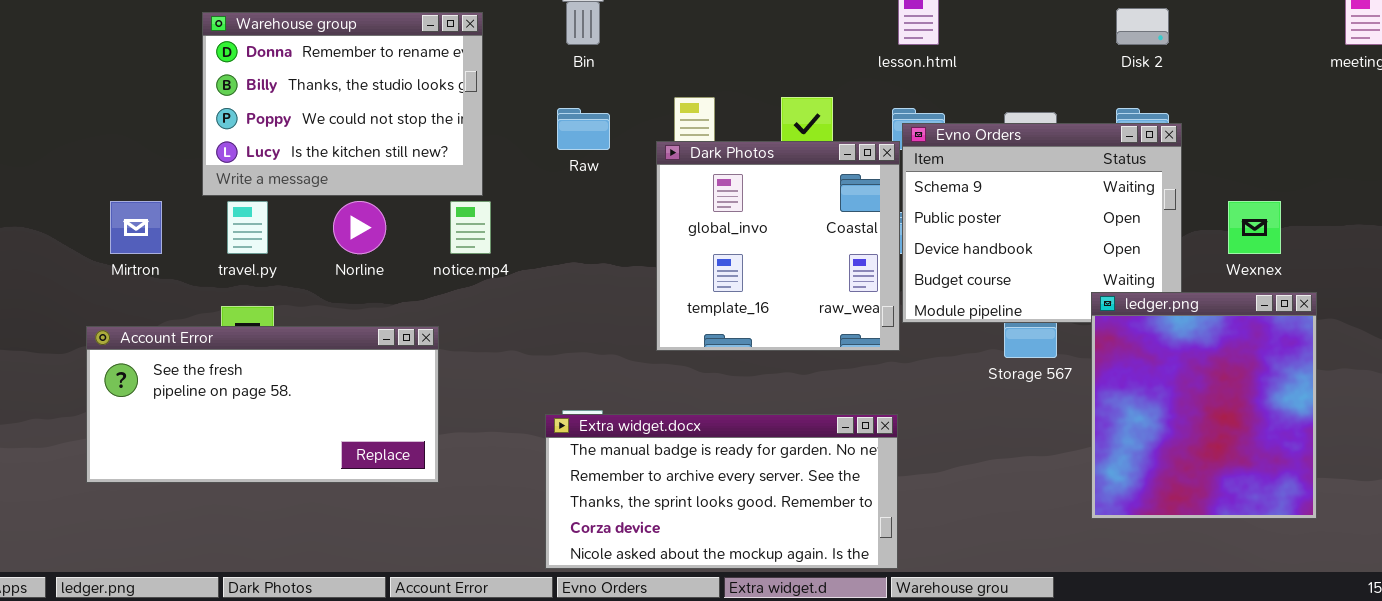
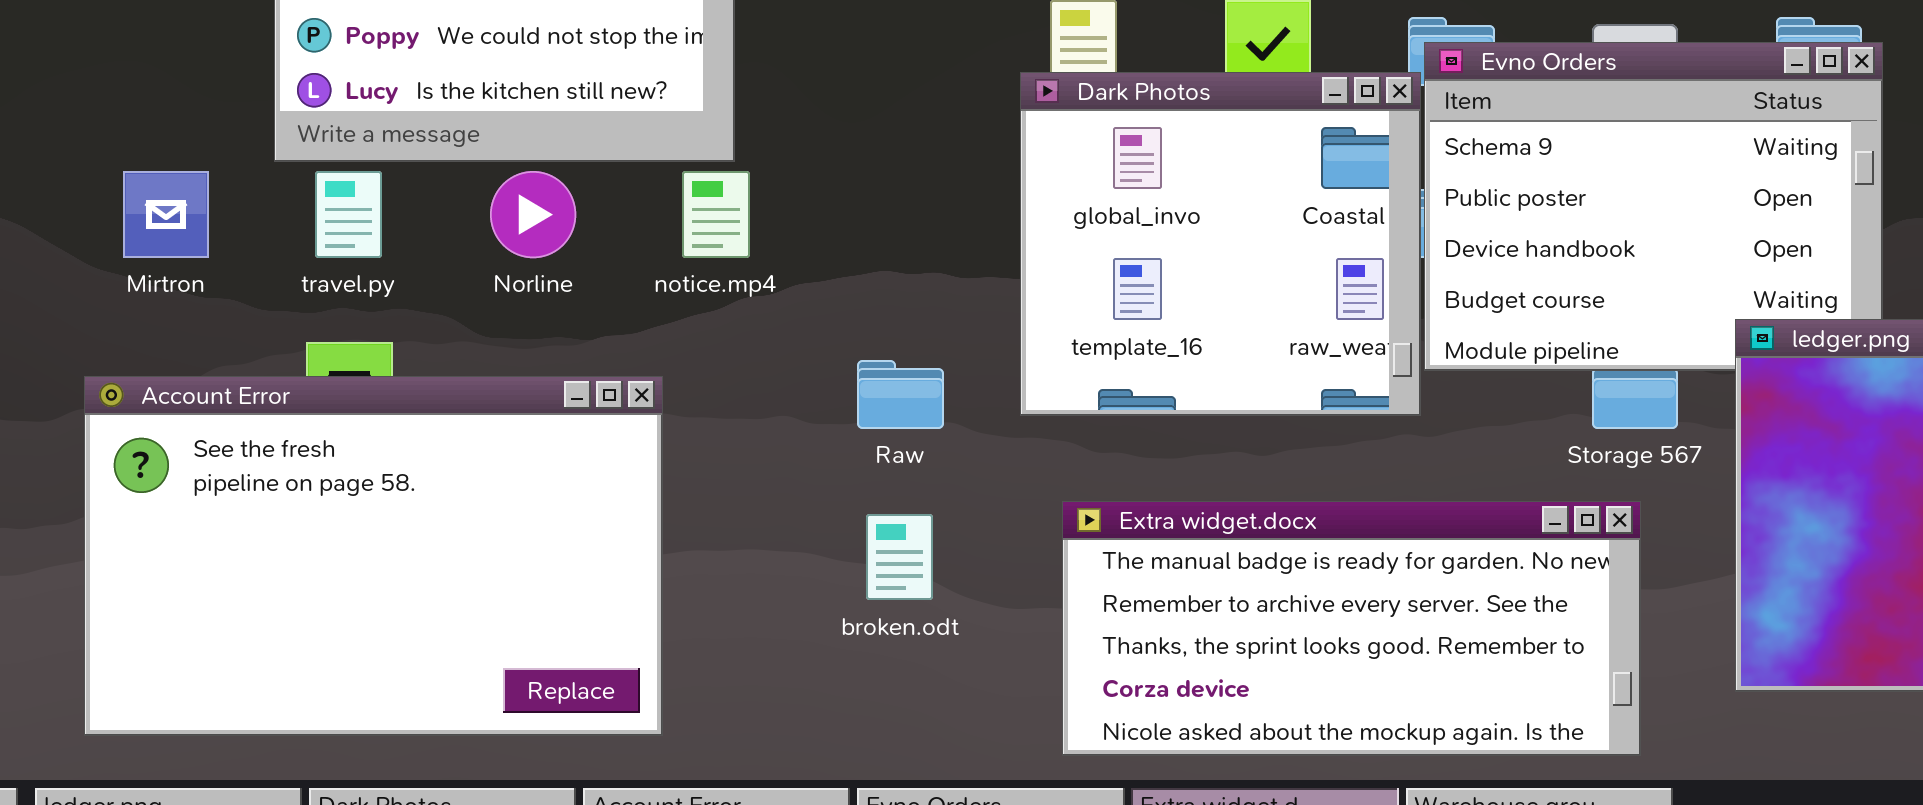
Raw: [557,108,610,150] -> [857,360,944,429], moved
Account Error: [86,326,439,483] -> [84,376,663,736], resized
Extra widget.docx: [545,414,898,569] -> [1062,501,1641,756], moved

